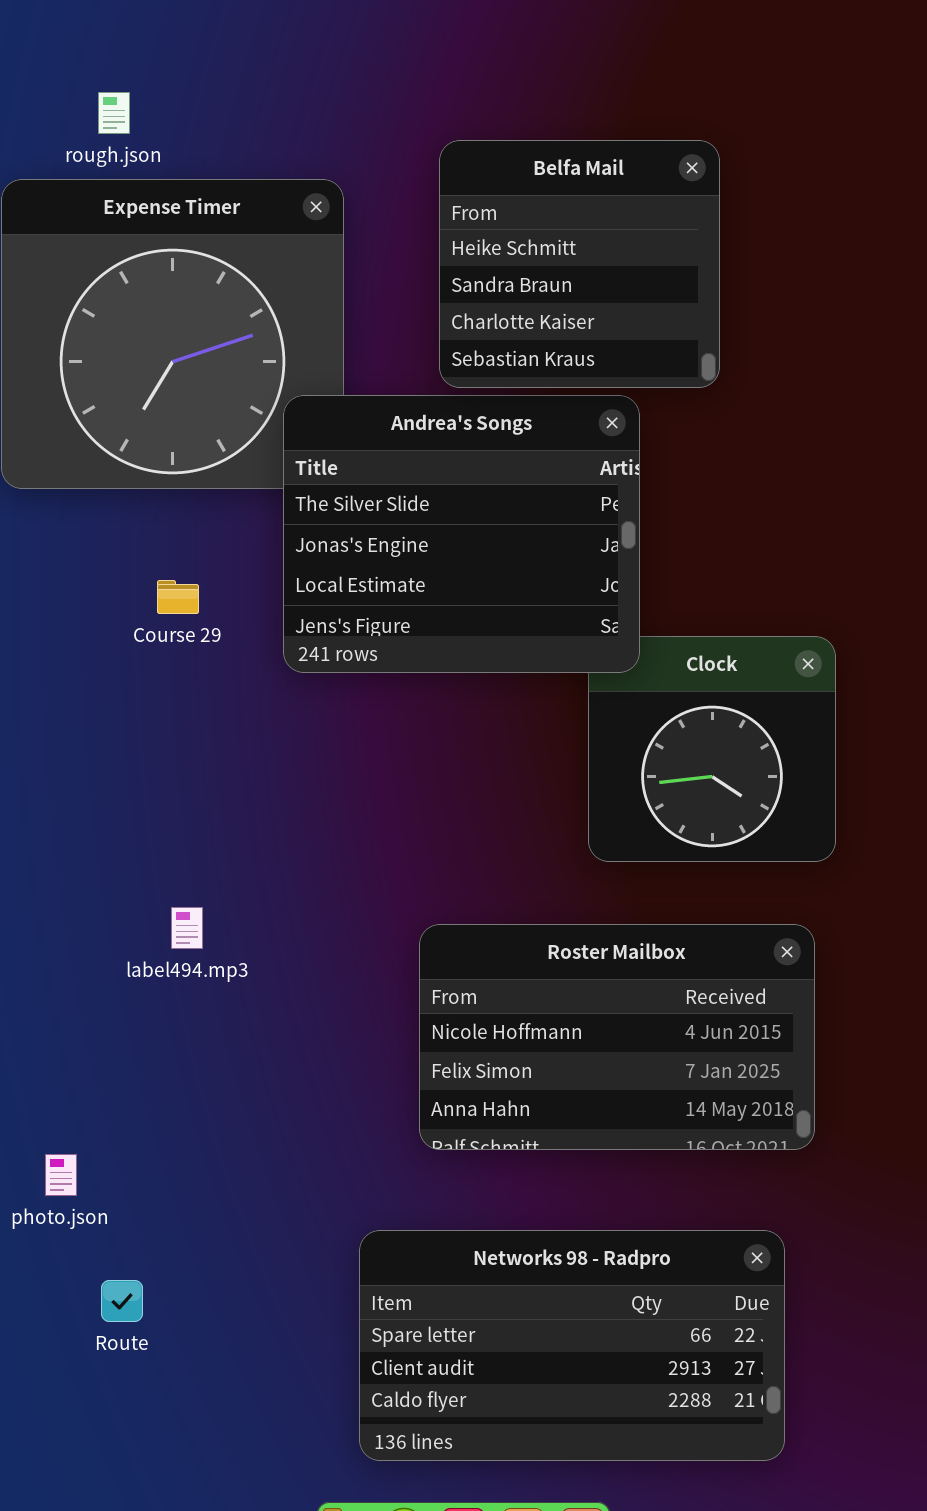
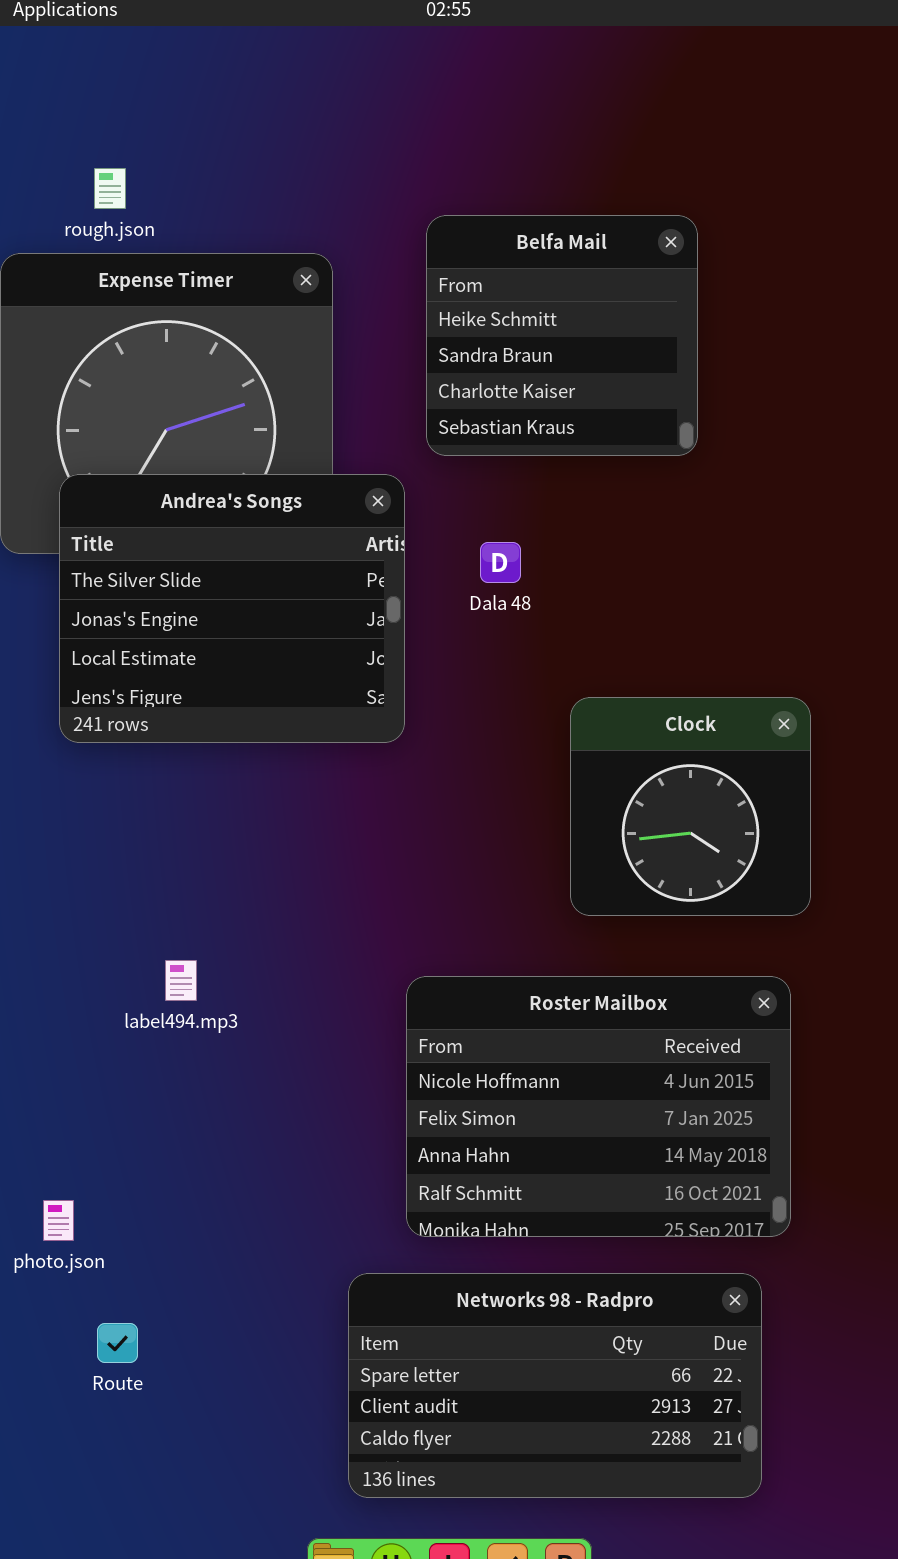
Andrea's Songs: [283,395,640,673] -> [59,474,405,743], moved
Roster Mailbox: [419,924,815,1150] -> [406,976,791,1237], resized

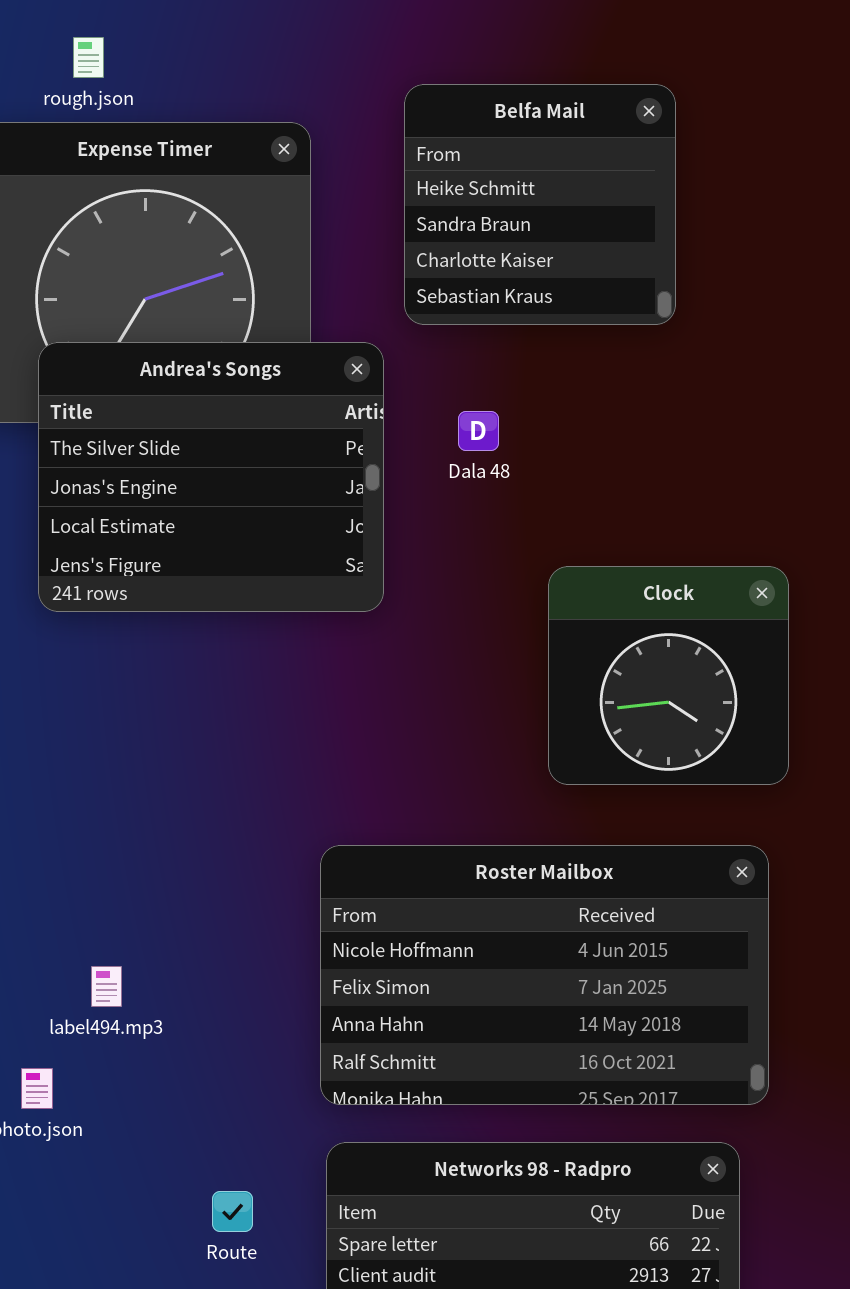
label494.mp3: [165,960,197,1001] -> [91,966,122,1007], moved
Roster Mailbox: [406,976,791,1237] -> [320,845,769,1105], resized
Route: [97,1323,138,1363] -> [212,1191,253,1232], moved

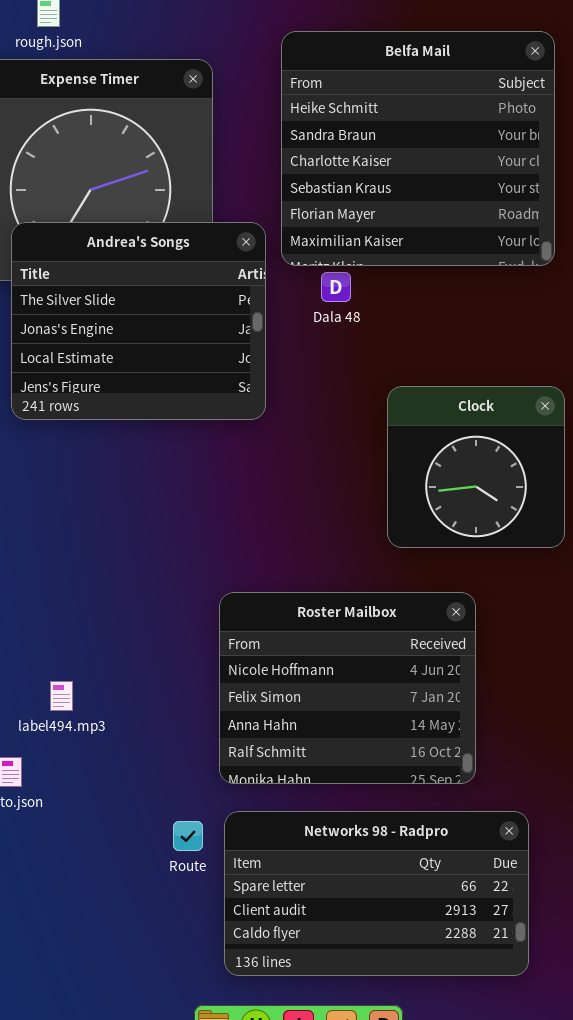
Belfa Mail: [404,84,676,325] -> [281,31,555,266], resized
Roster Mailbox: [320,845,769,1105] -> [219,592,476,784], resized
Route: [212,1191,253,1232] -> [173,821,203,851], moved

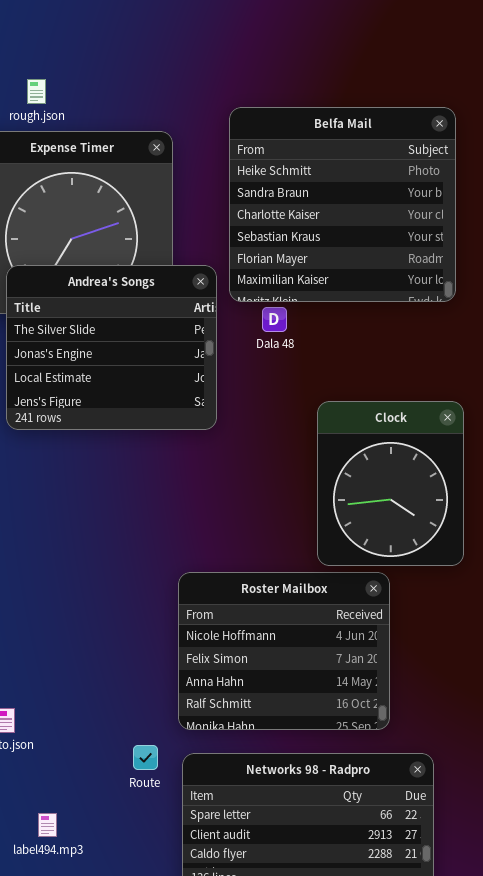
Clock: [387,386,565,548] -> [317,401,464,566], resized
label494.mp3: [50,681,73,711] -> [38,813,57,837], moved
Route: [173,821,203,851] -> [133,745,158,770], moved

